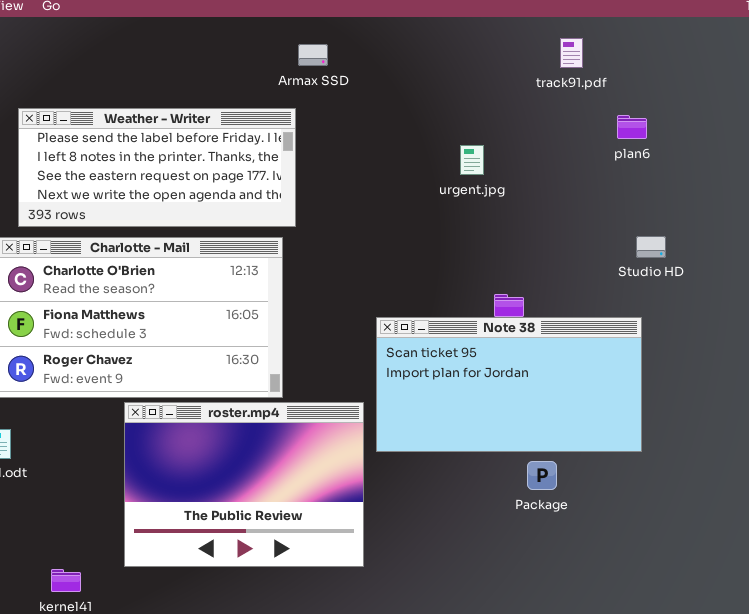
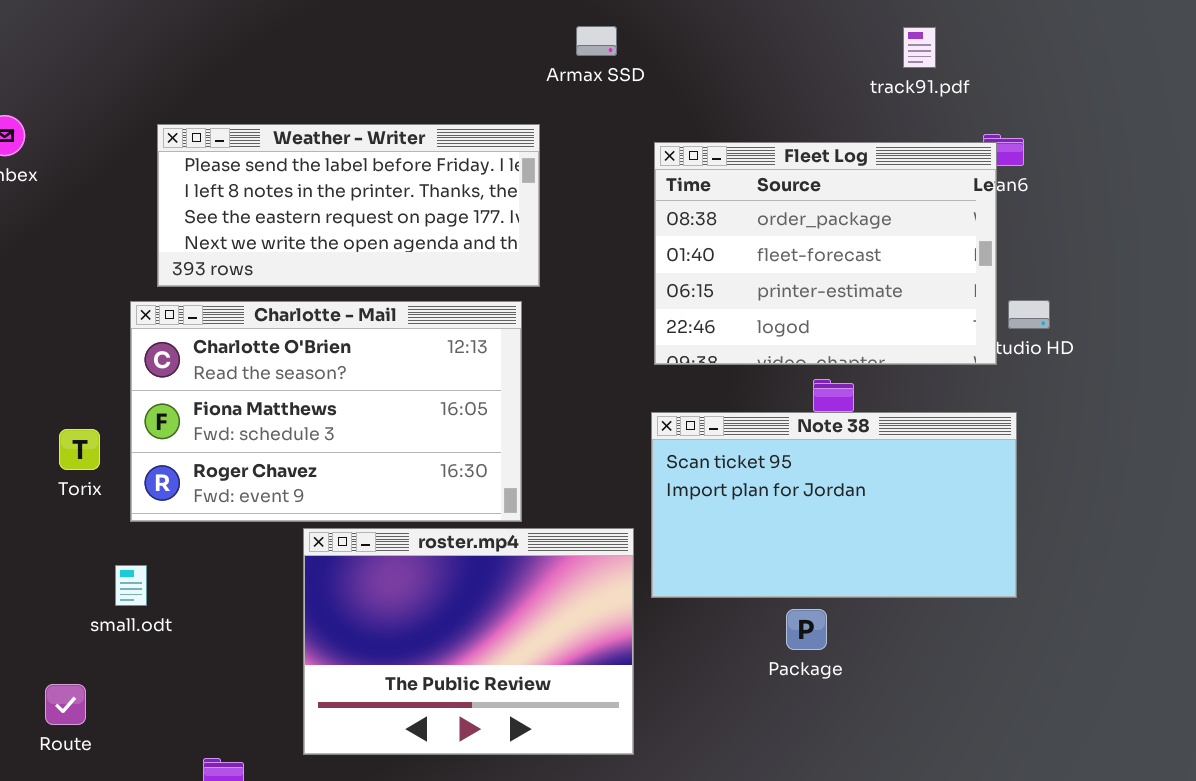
Armax SSD: [298,44,328,66] -> [576,26,617,56], moved
Fleet Log: none -> [654,142,997,365], opened
Package: [527,461,557,490] -> [786,609,827,650], moved

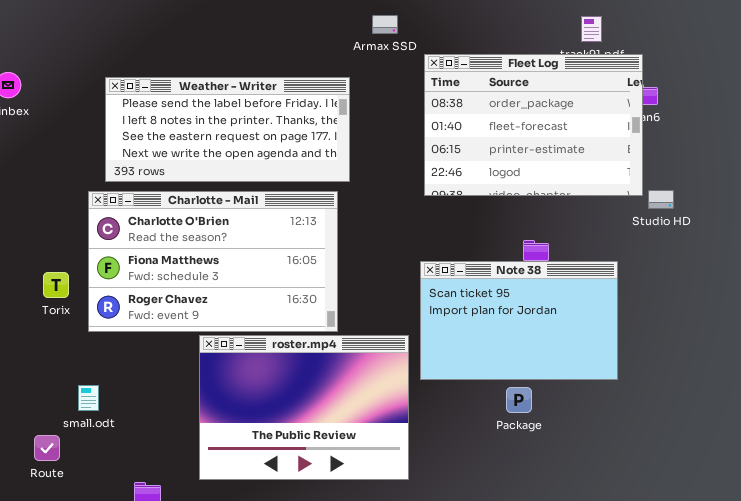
Fleet Log: [654,142,997,365] -> [424,54,643,196], moved
Note 38: [651,412,1017,598] -> [420,261,618,380], resized
small.odt: [115,565,147,606] -> [78,385,99,411], moved

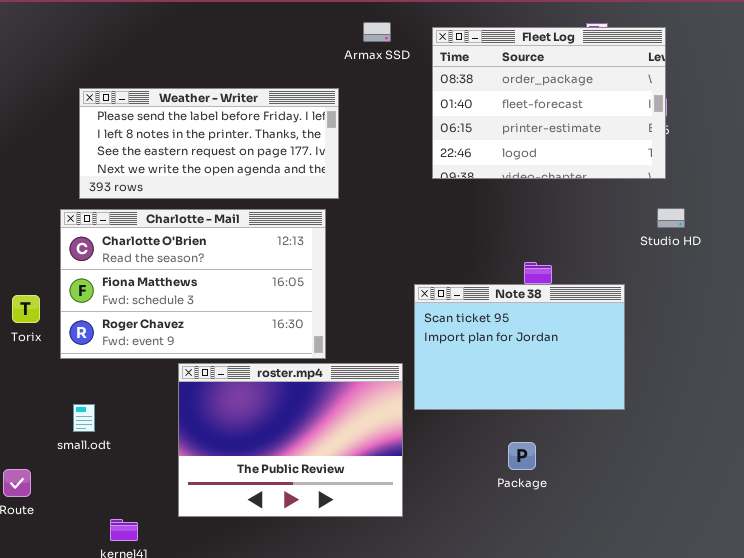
Fleet Log: [424,54,643,196] -> [432,27,666,179], moved
small.odt: [78,385,99,411] -> [73,404,95,432], moved
Package: [506,387,532,413] -> [508,442,536,470], moved

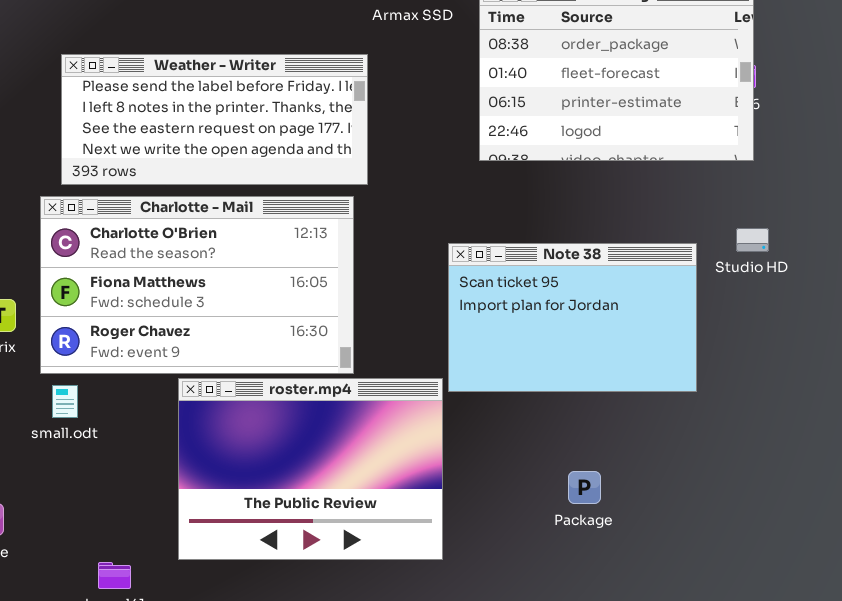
Studio HD: [657,208,685,228] -> [736,228,769,252], moved
Note 38: [414,284,625,410] -> [448,243,697,392], moved
small.odt: [73,404,95,432] -> [52,385,78,418], moved

